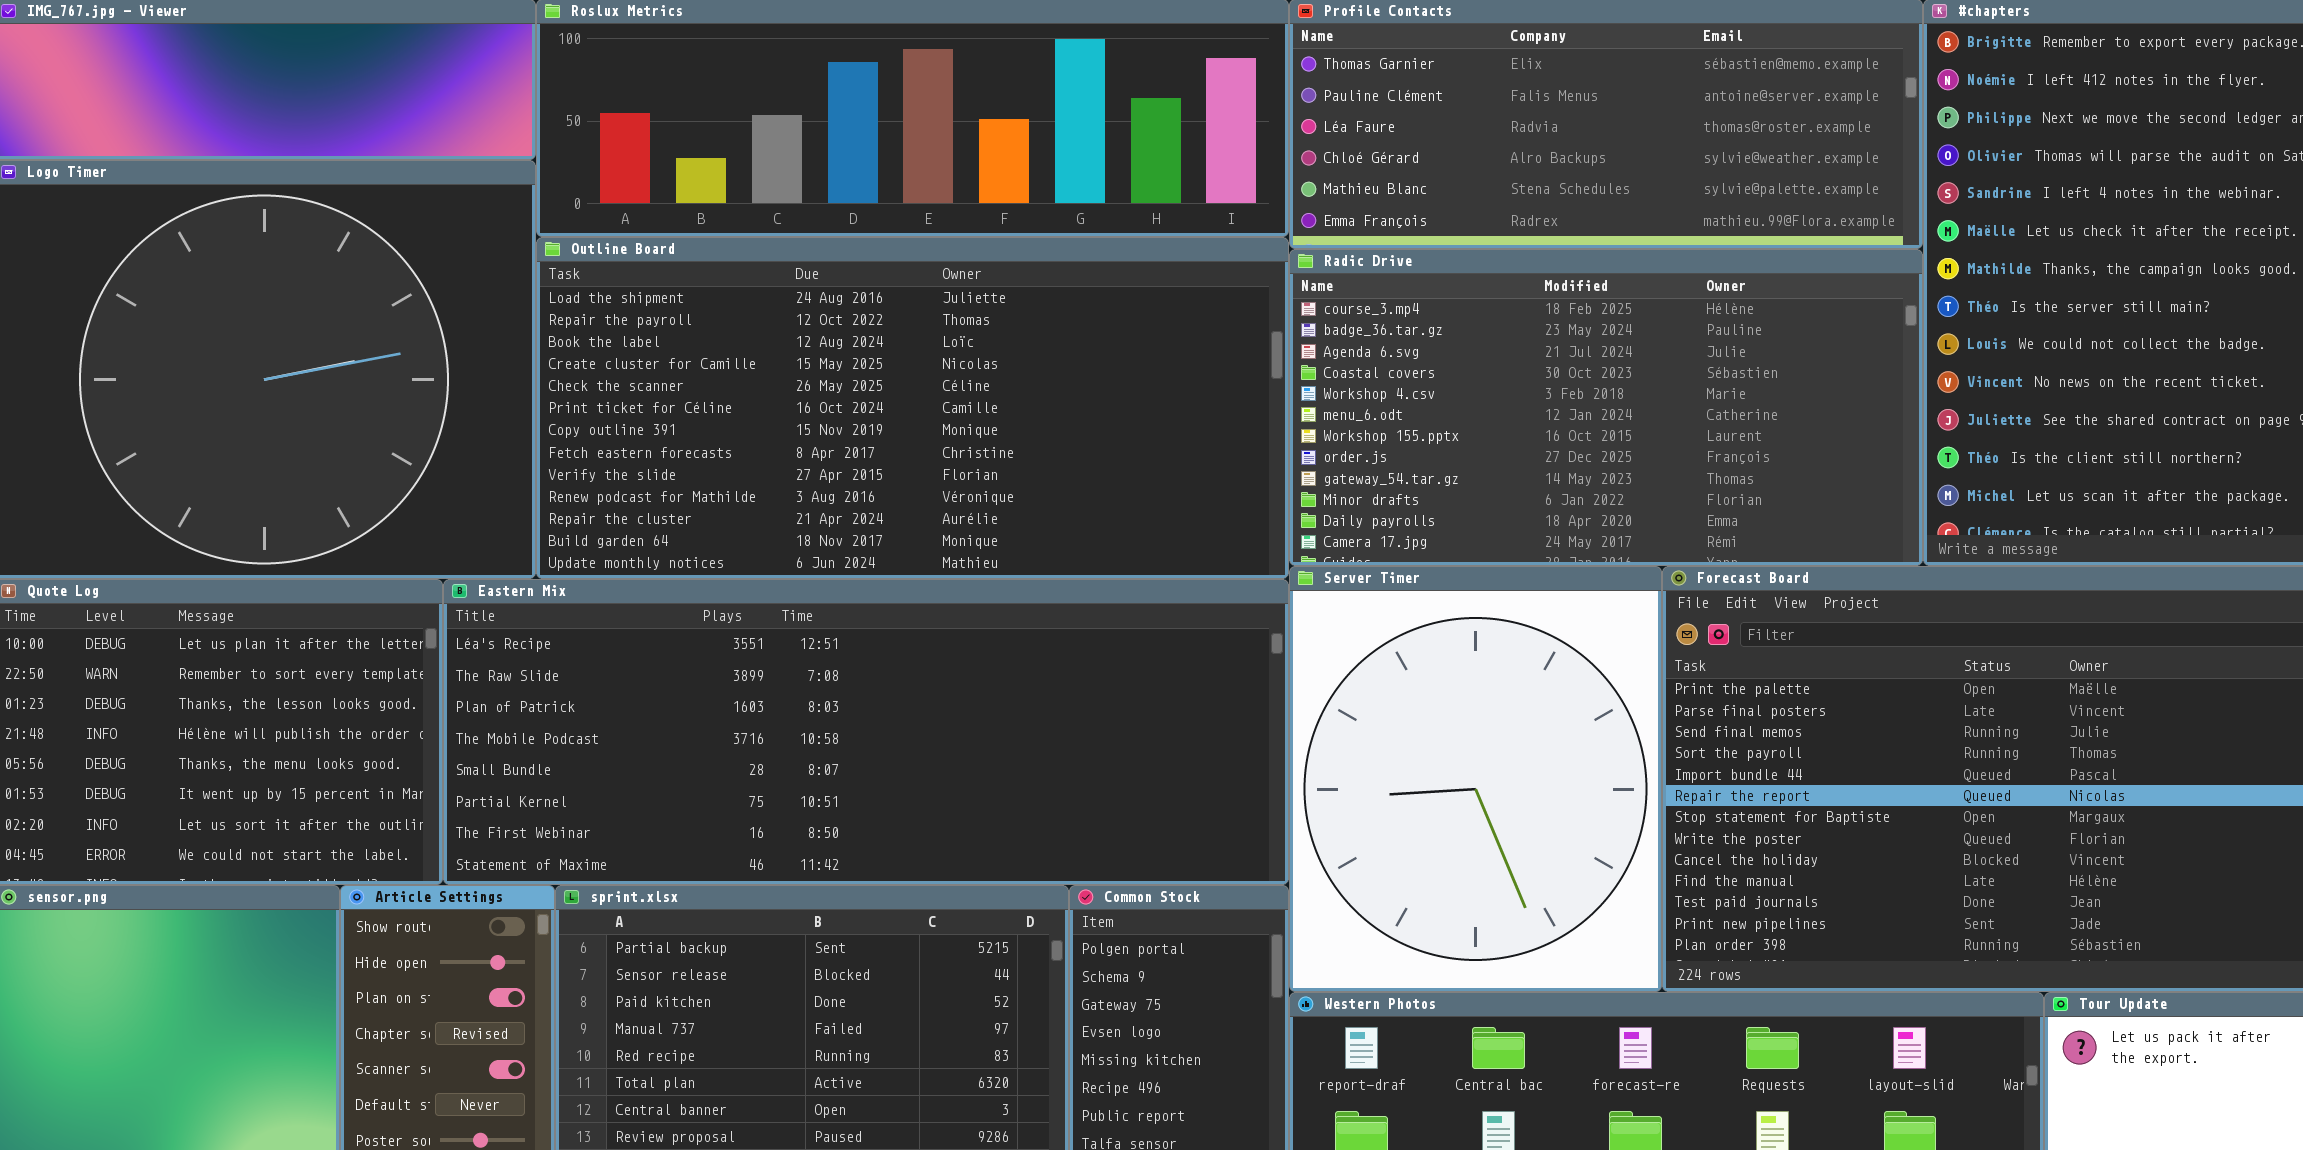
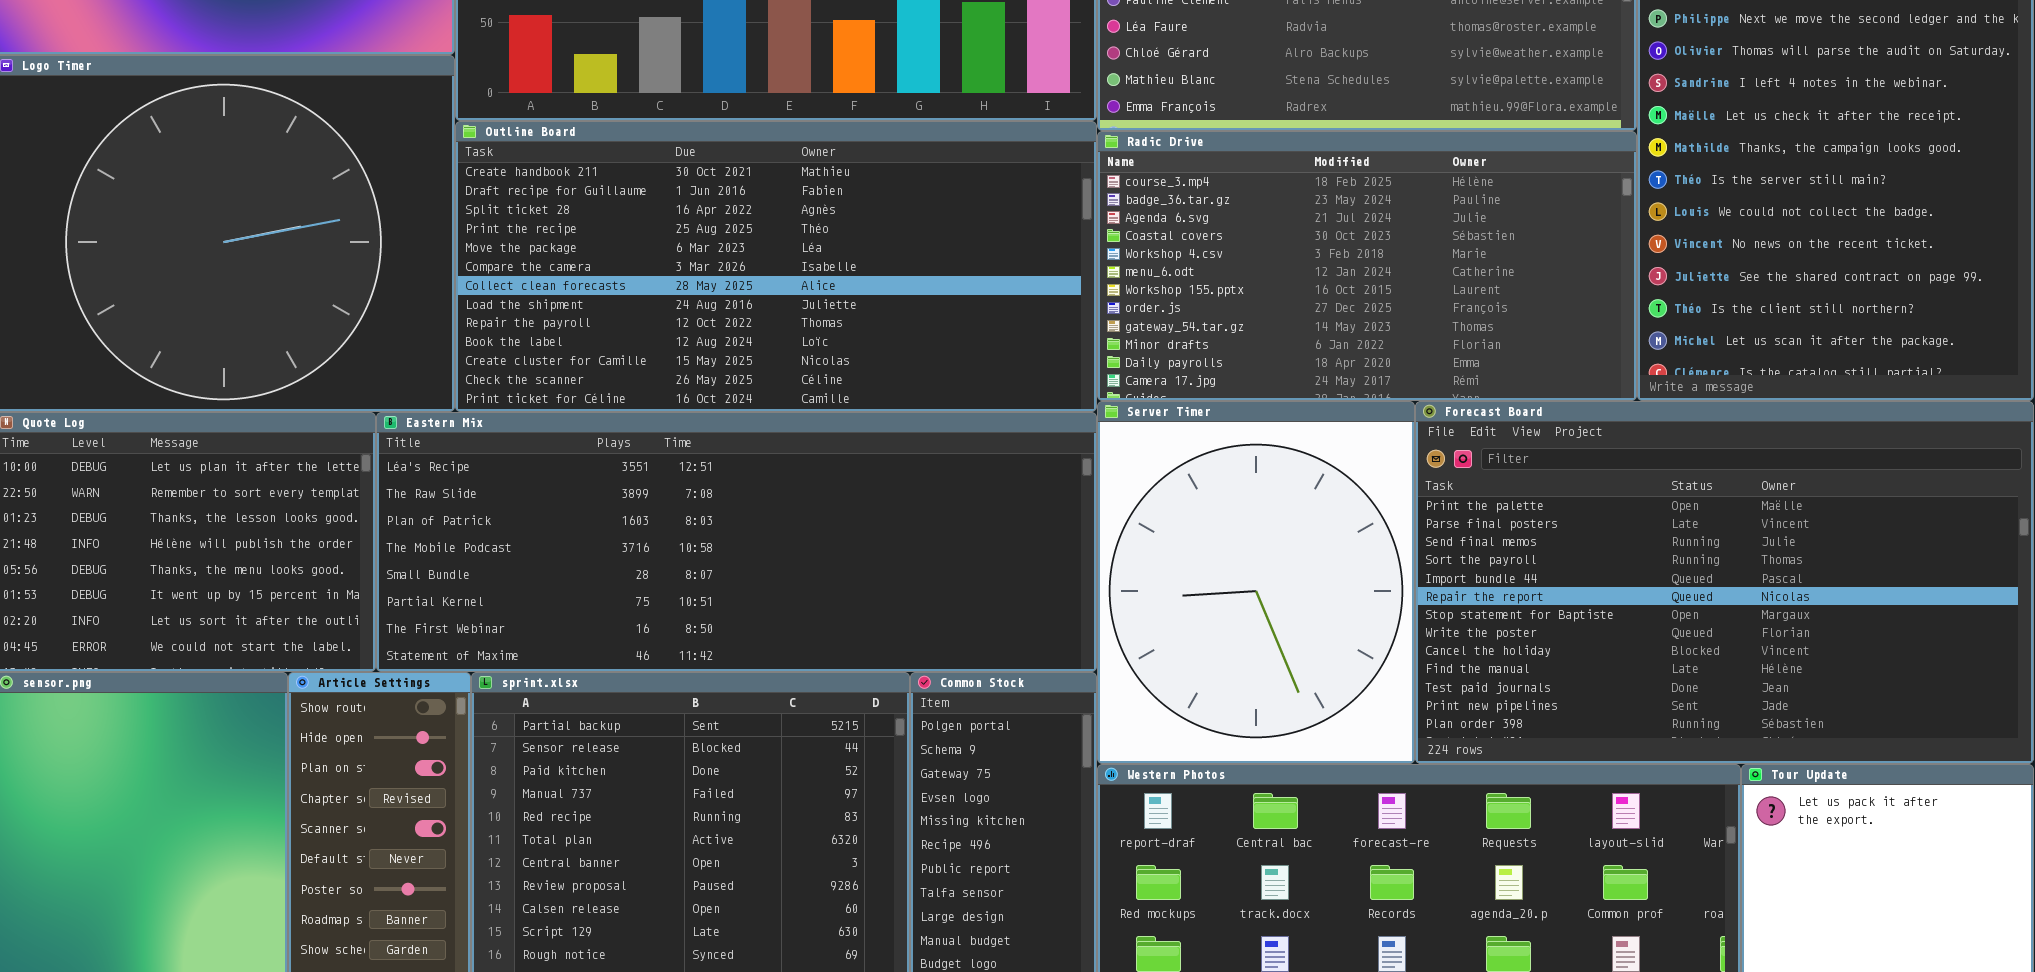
Outline Board: [536,237,1289,579] -> [455,121,1097,412], scrolled up 7 rows

